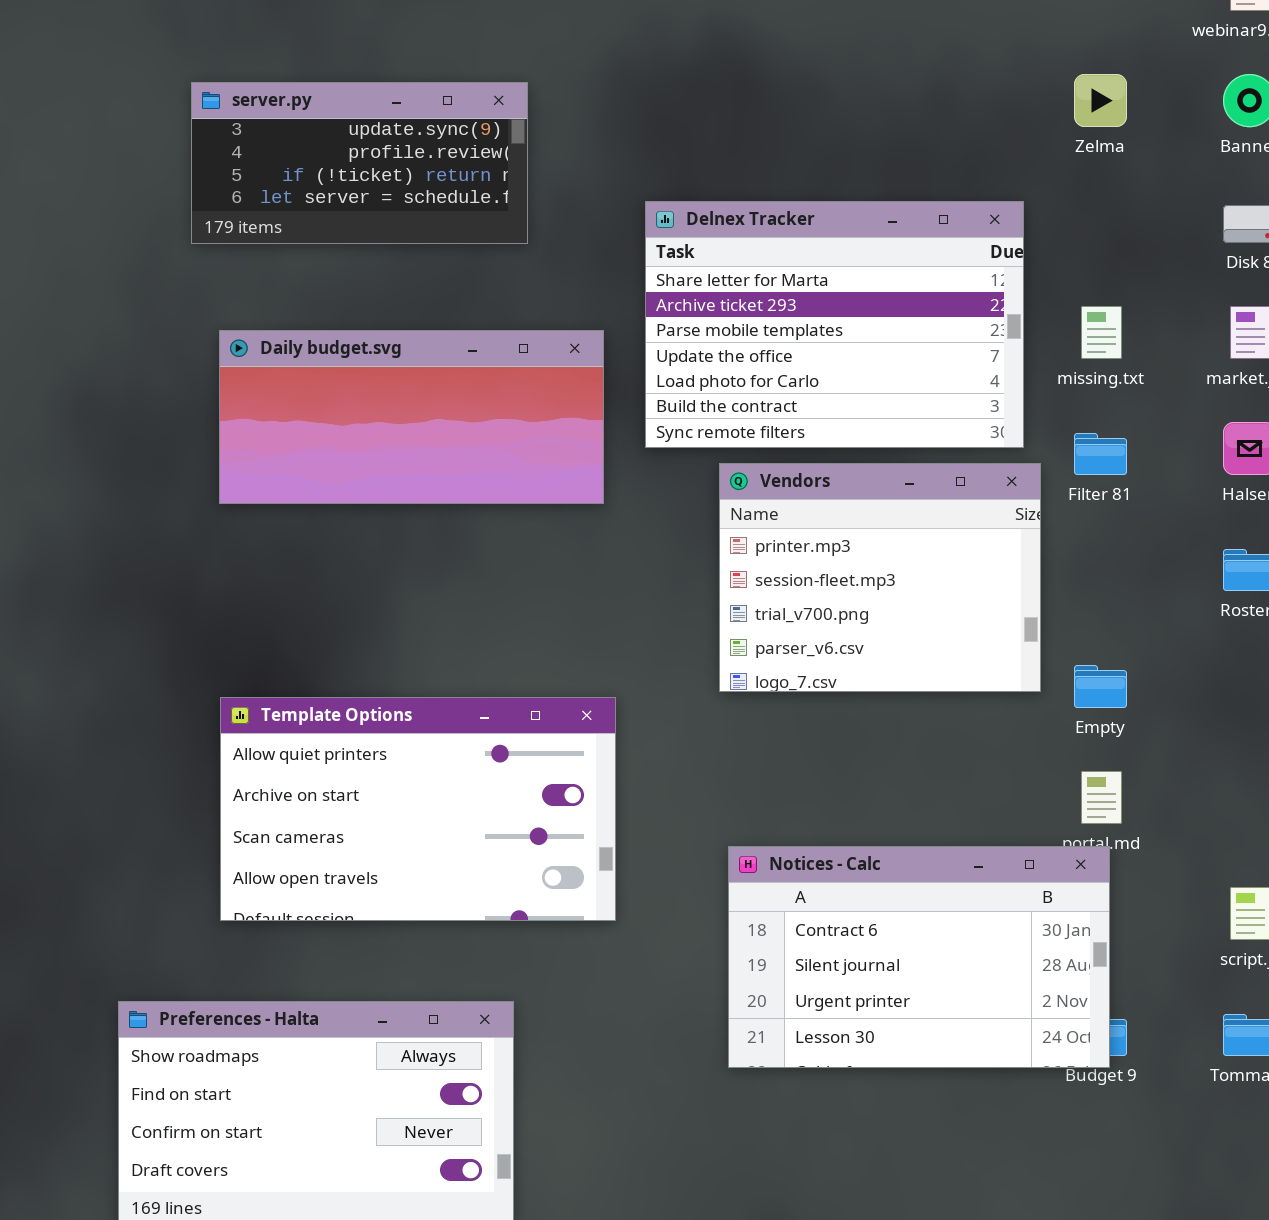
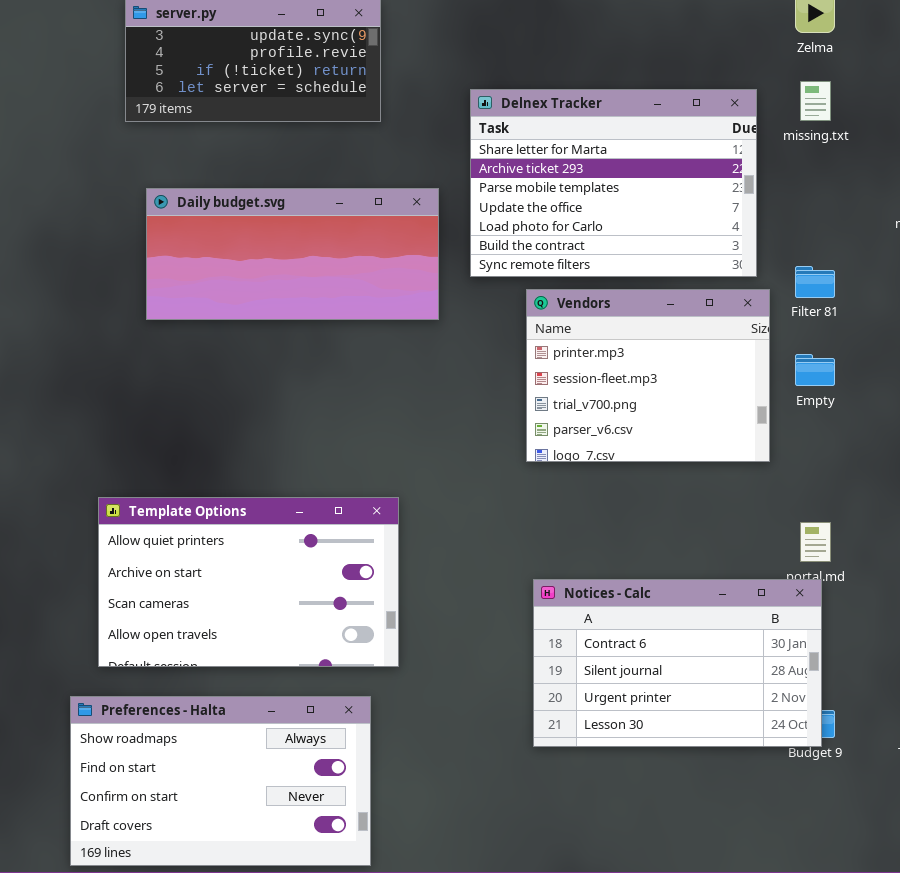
missing.txt: [1081,306,1122,359] -> [800,81,831,121], moved
Empty: [1074,665,1127,708] -> [795,354,835,386], moved
Template Options: [220,697,616,921] -> [98,497,399,667], moved

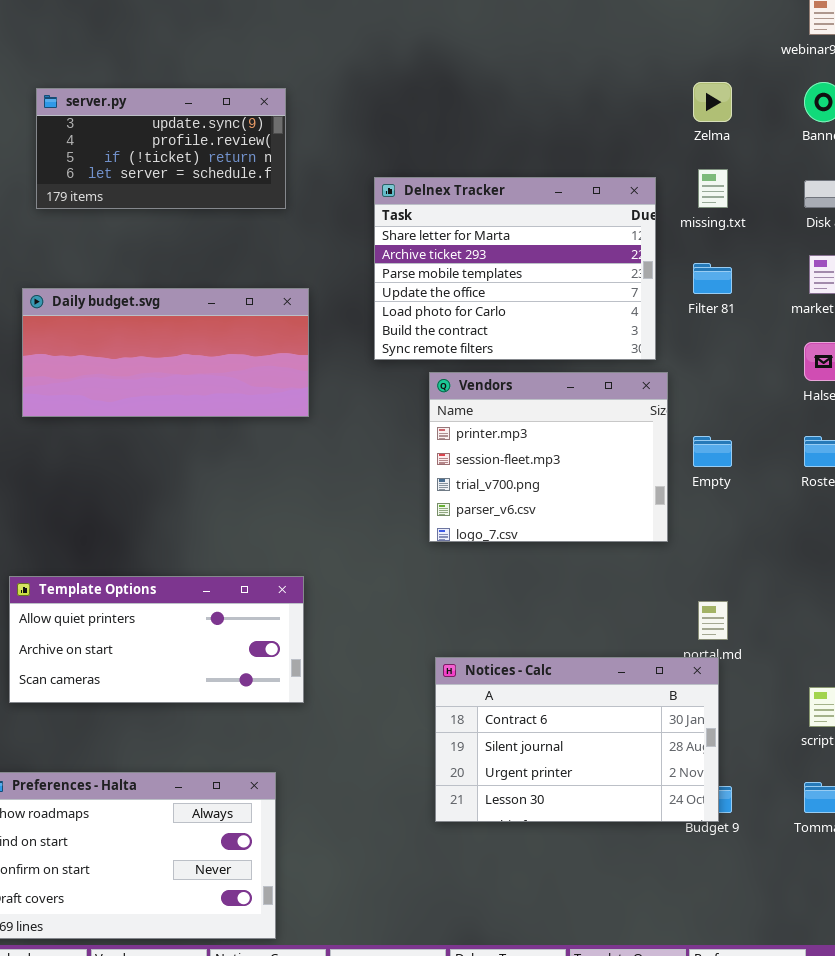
Daily budget.svg: [146,188,439,320] -> [22,288,309,417], moved
Filter 81: [795,266,835,298] -> [693,263,732,294], moved
Template Options: [98,497,399,667] -> [9,576,304,703], resized

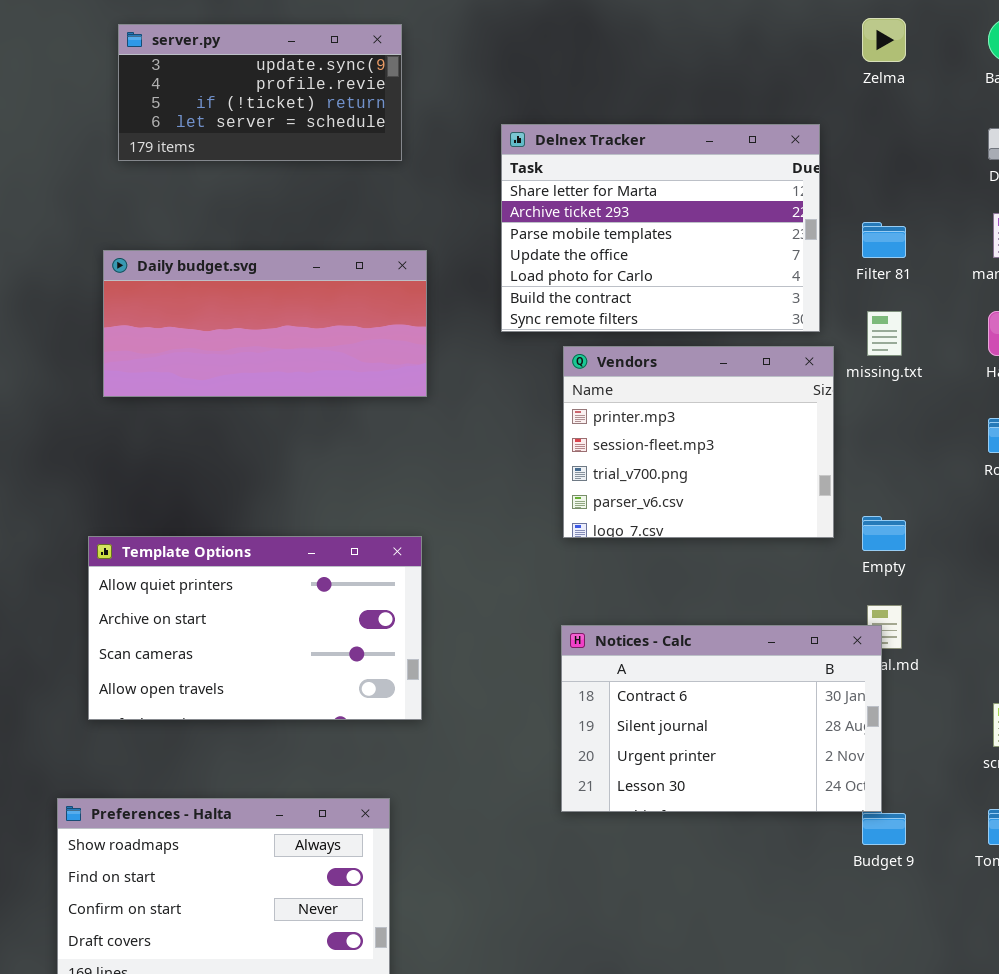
missing.txt: [698,169,728,208] -> [867,311,902,356], moved
Empty: [693,436,732,467] -> [862,516,906,551], moved
Template Options: [9,576,304,703] -> [88,536,422,720], resized
Notices - Calc: [435,657,719,822] -> [561,625,882,812], moved

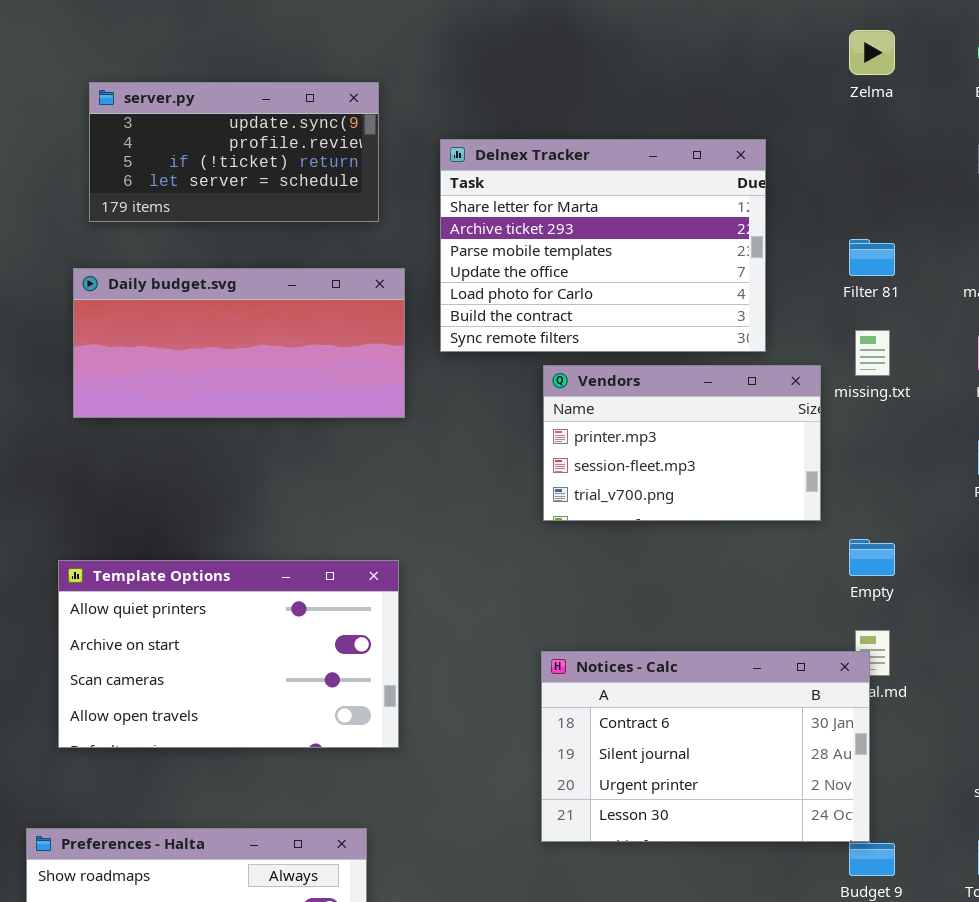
server.py: [118,24,402,161] -> [89,82,379,222], moved
Delnex Tracker: [501,124,820,332] -> [440,139,766,352], moved
Vendors: [563,346,834,538] -> [543,365,821,521], resized

